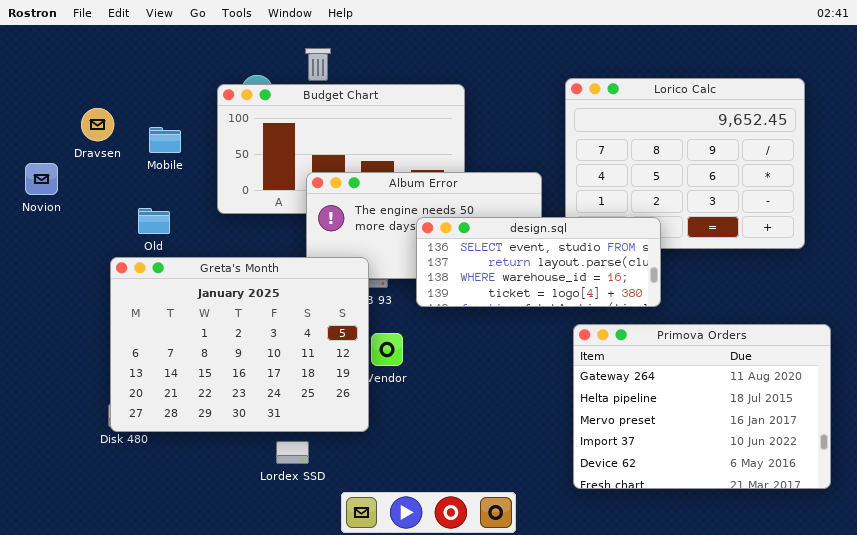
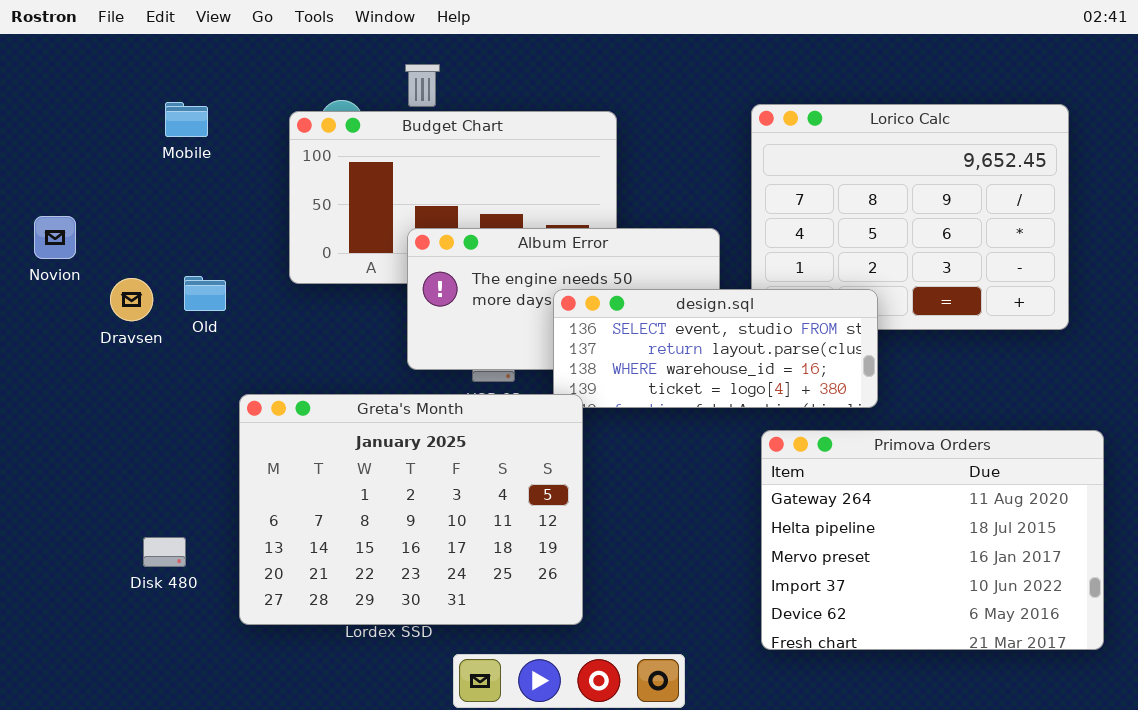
Dravsen: [81,108,114,141] -> [110,278,153,321], moved
Mobile: [149,127,181,153] -> [165,102,208,137], moved
Greta's Month: [110,257,369,432] -> [239,394,583,625], moved

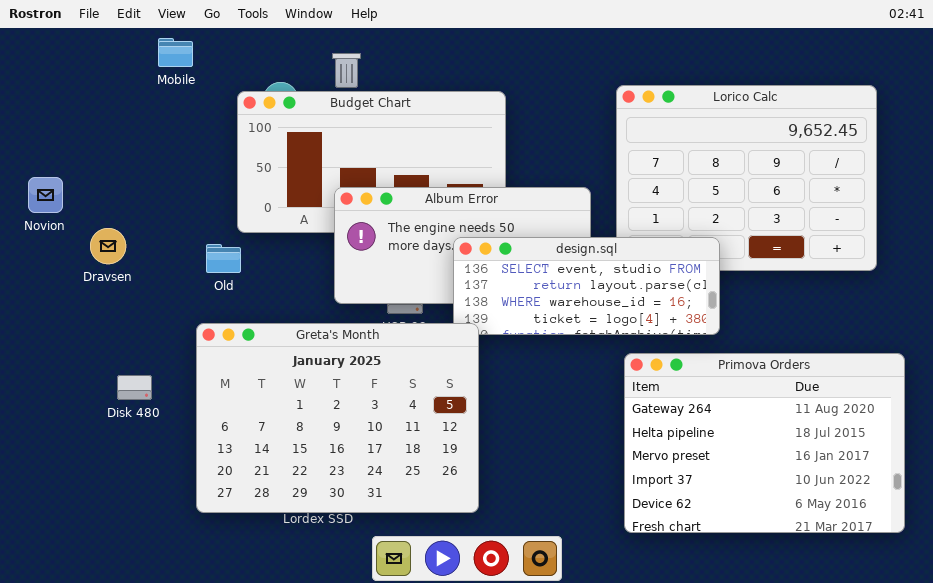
Mobile: [165,102,208,137] -> [158,38,193,67], moved
Old: [184,276,226,311] -> [206,244,241,273], moved
Disk 480: [143,537,186,567] -> [117,375,152,400], moved

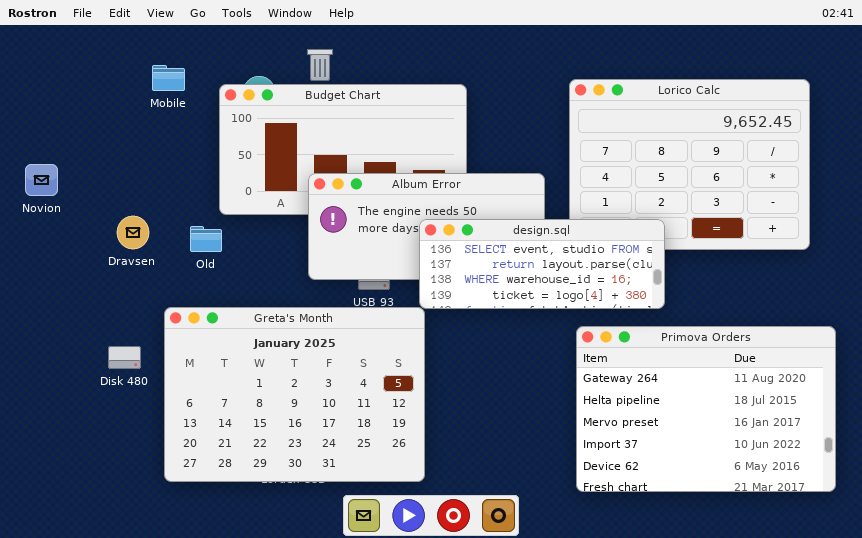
Mobile: [158,38,193,67] -> [152,65,185,91], moved
Dravsen: [90,228,126,264] -> [117,216,149,249], moved
Greta's Month: [196,323,479,513] -> [164,307,425,482], moved

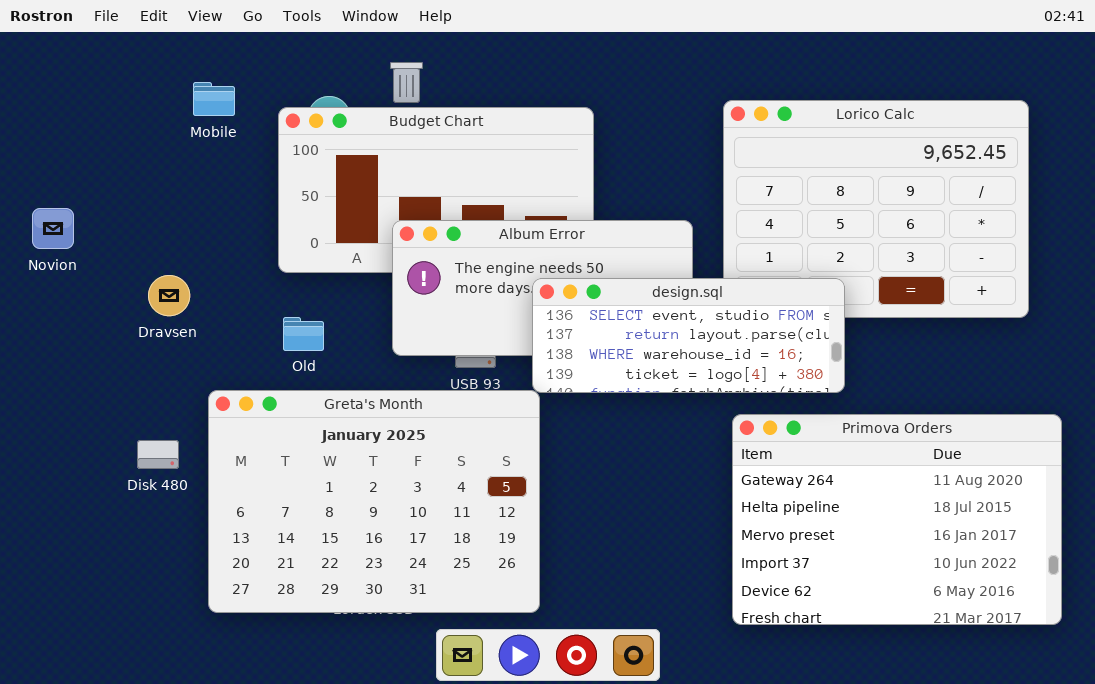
Old: [190,226,222,252] -> [283,317,324,351], moved

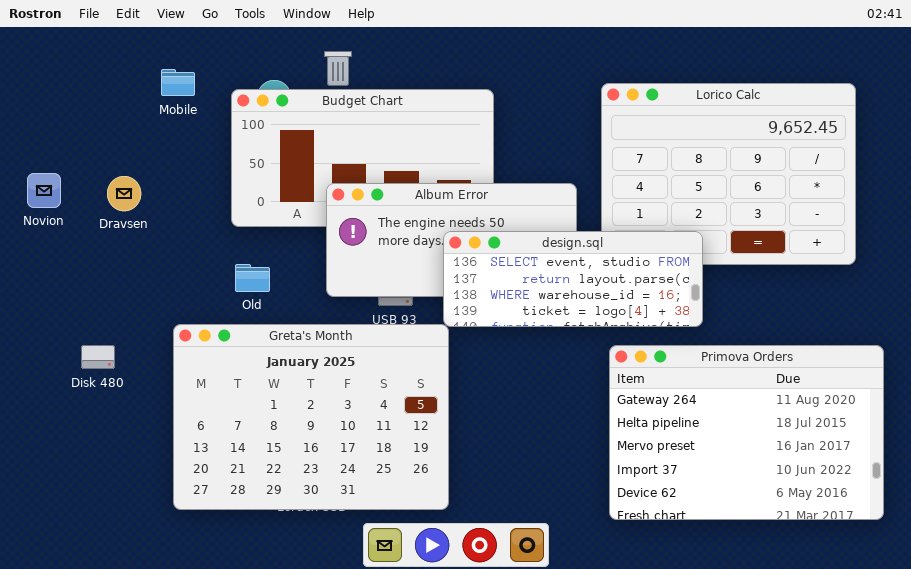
Dravsen: [148,275,190,316] -> [107,176,141,211], moved
Disk 480: [137,440,179,469] -> [81,345,115,369], moved

